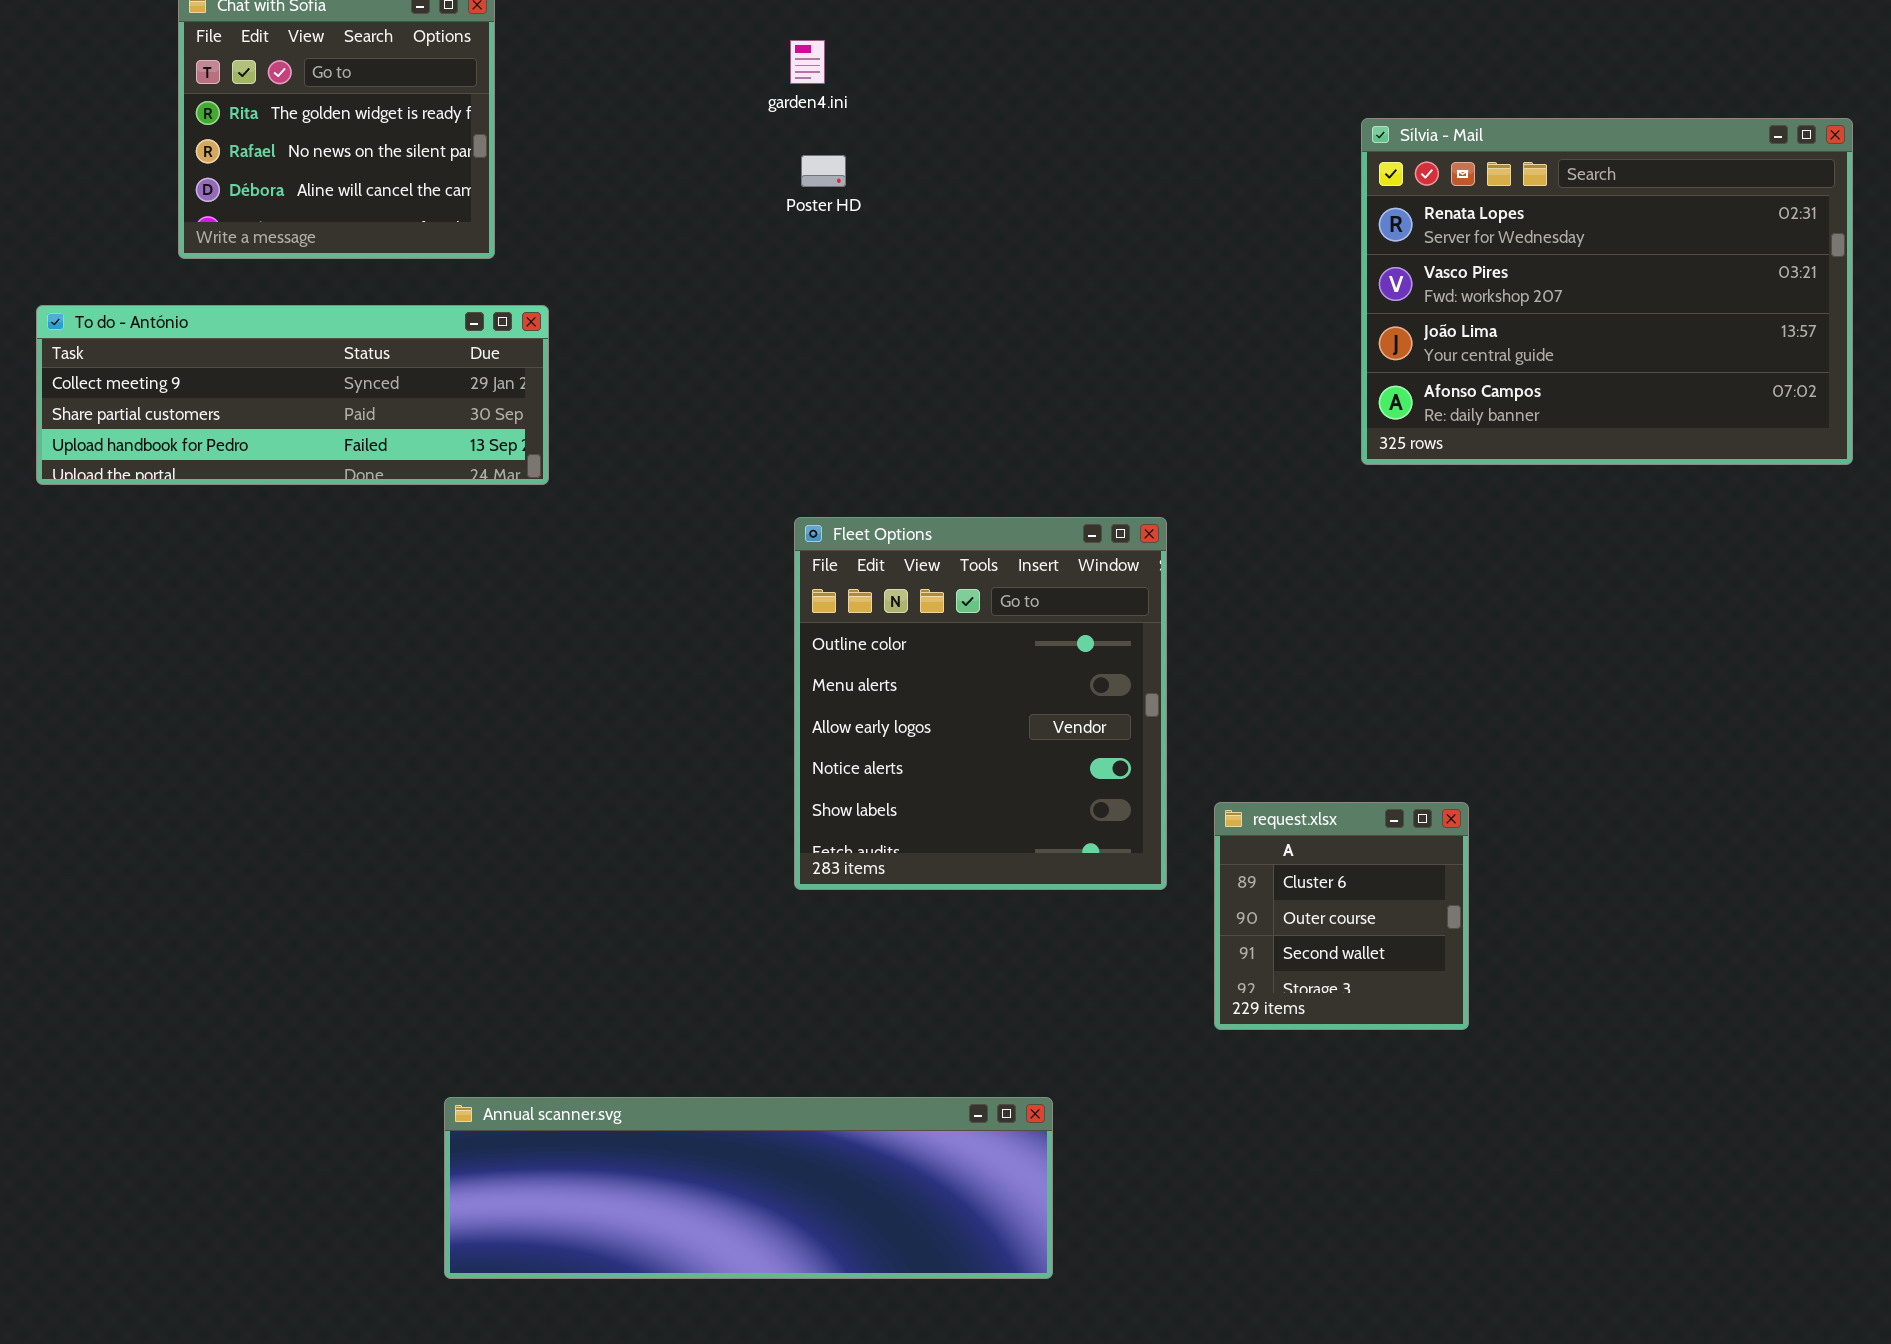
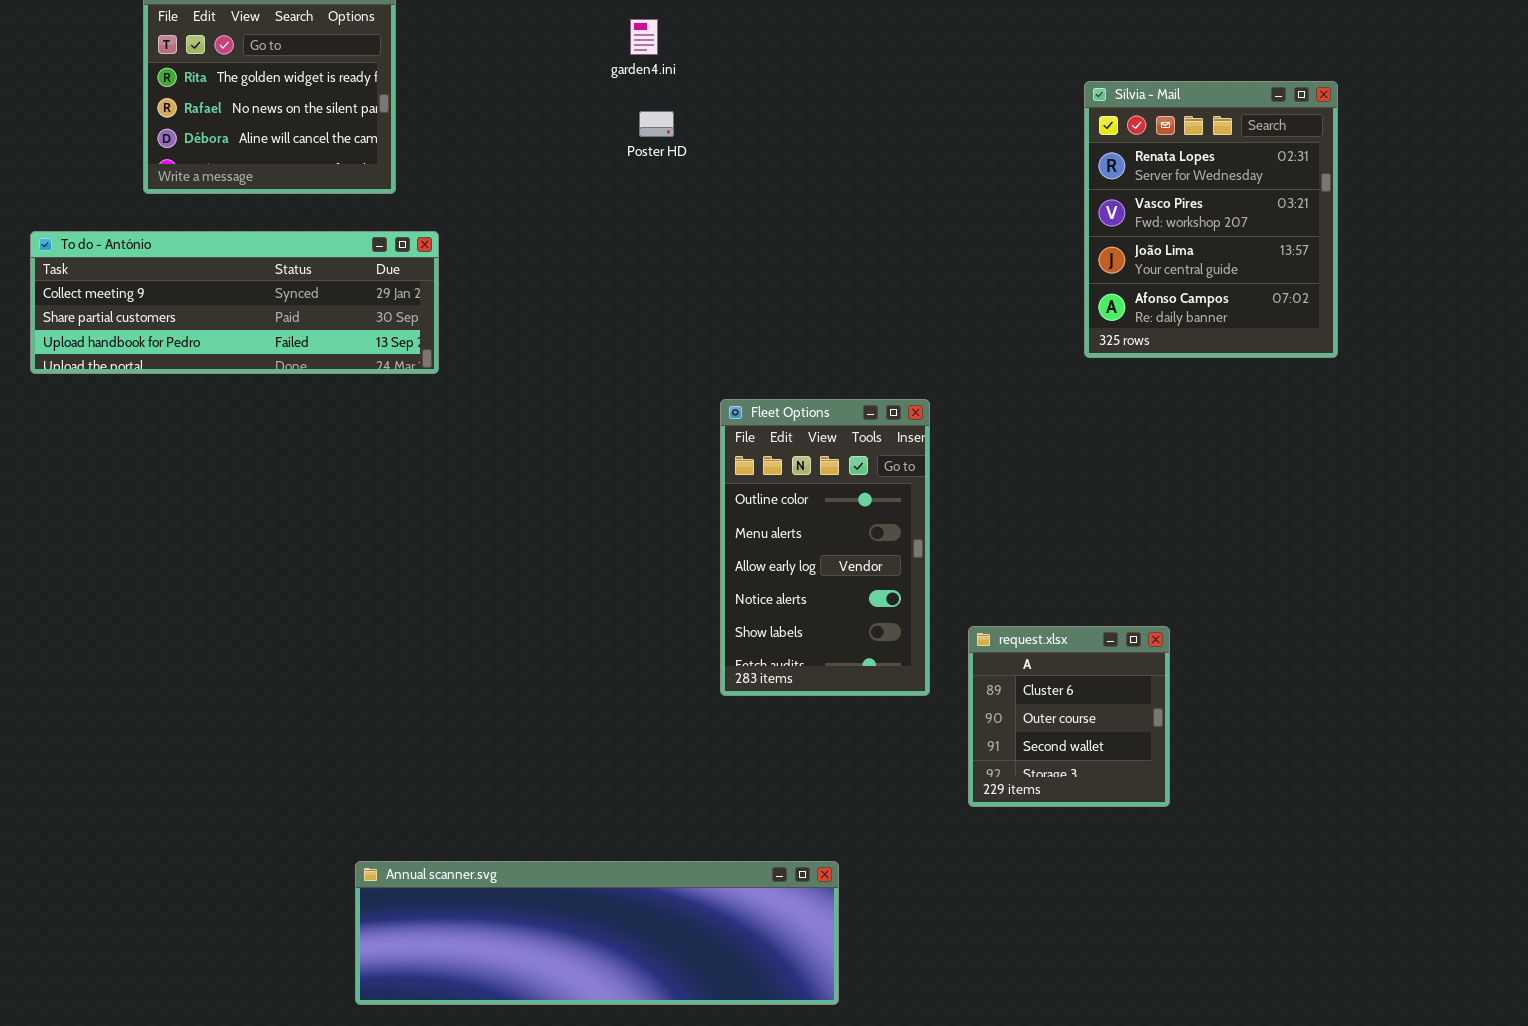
Sílvia - Mail: [1361,118,1853,465] -> [1084,81,1338,358], resized
Fleet Options: [794,517,1167,890] -> [720,399,930,696], resized

